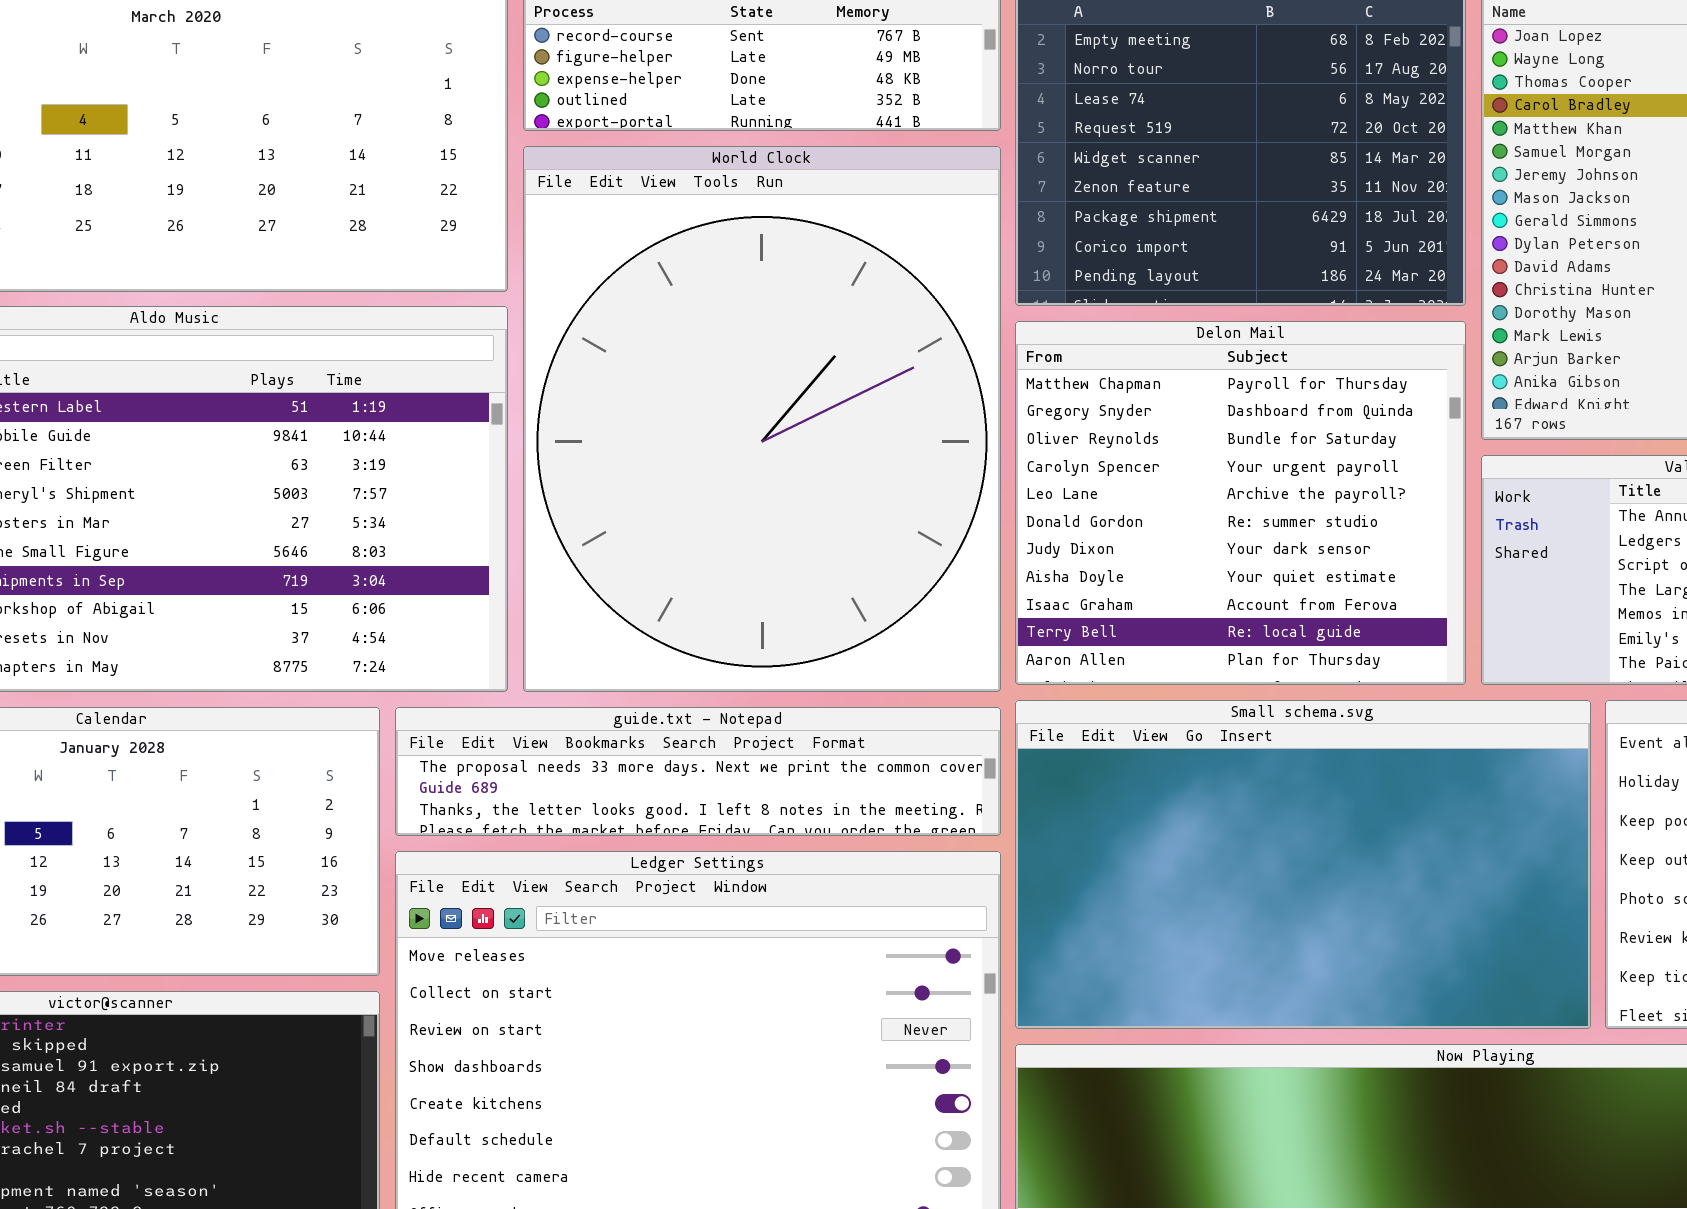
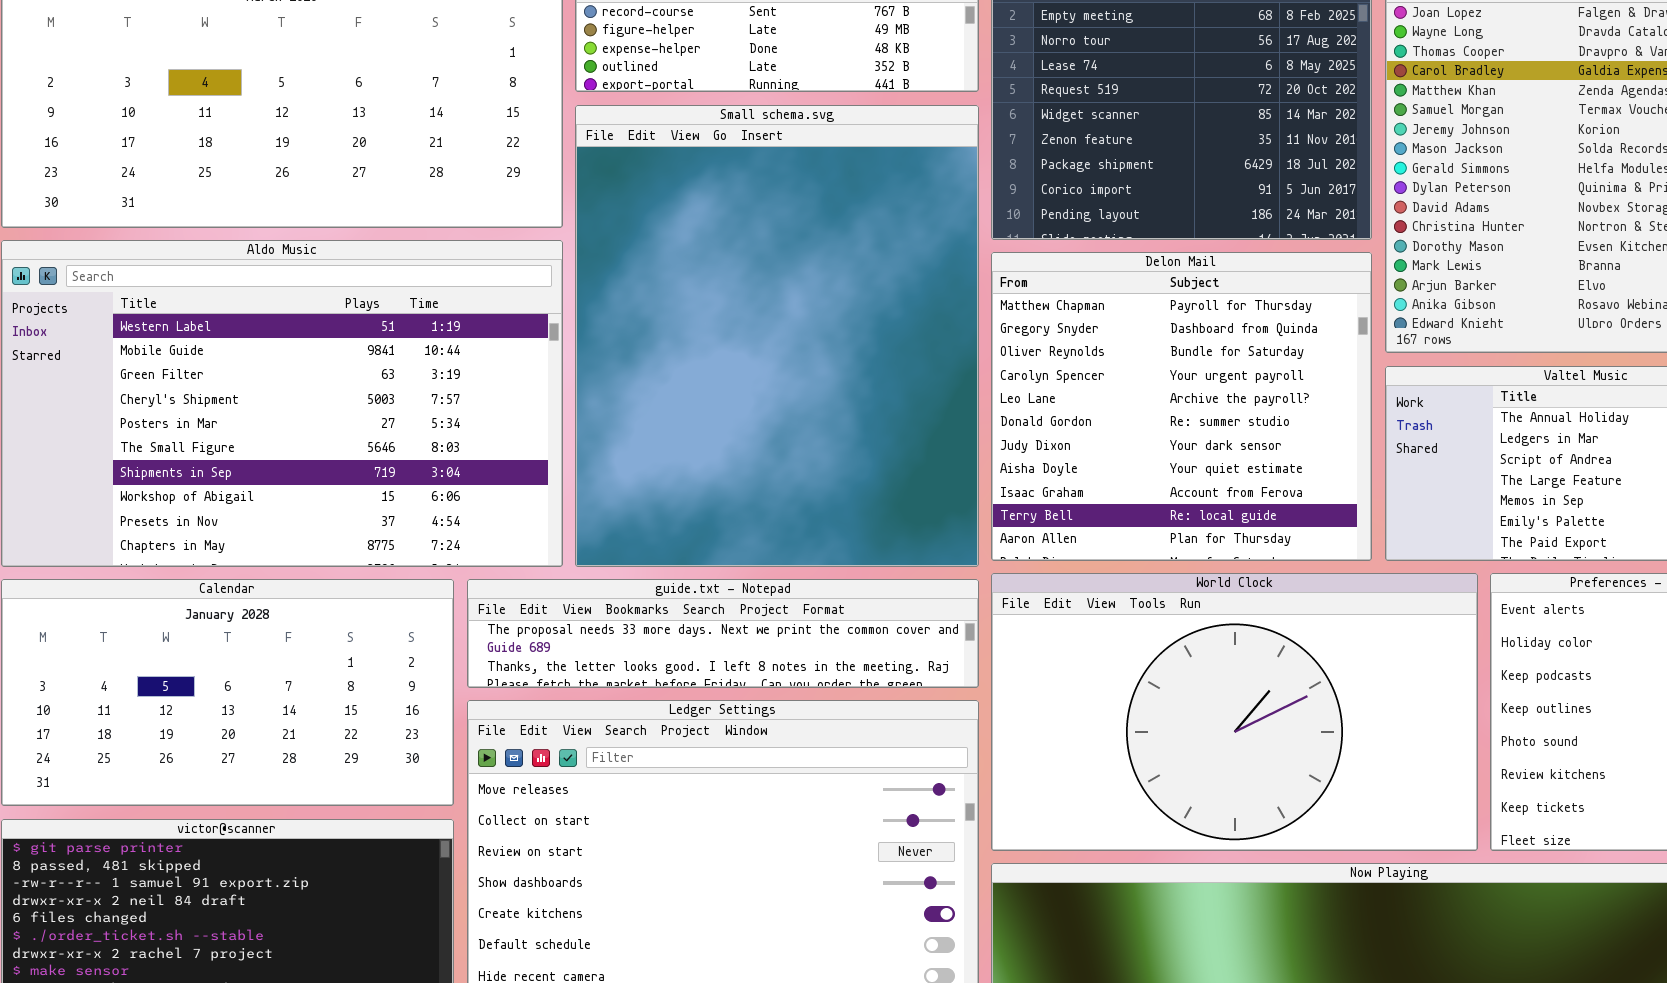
World Clock: [523,146,1001,692] -> [991,573,1478,851], moved, resized
Small schema.svg: [1015,700,1591,1029] -> [575,105,979,567], moved, resized

